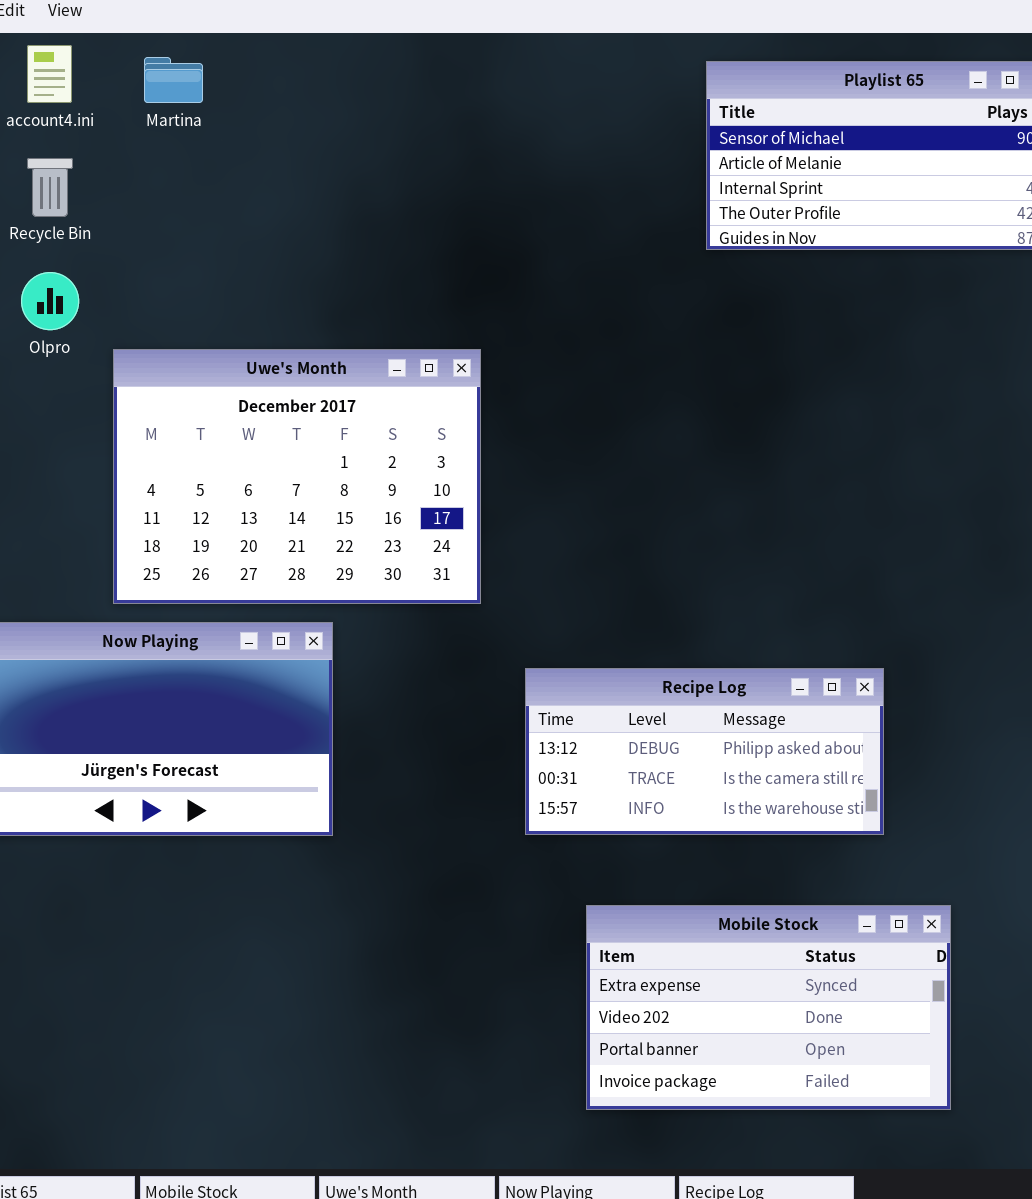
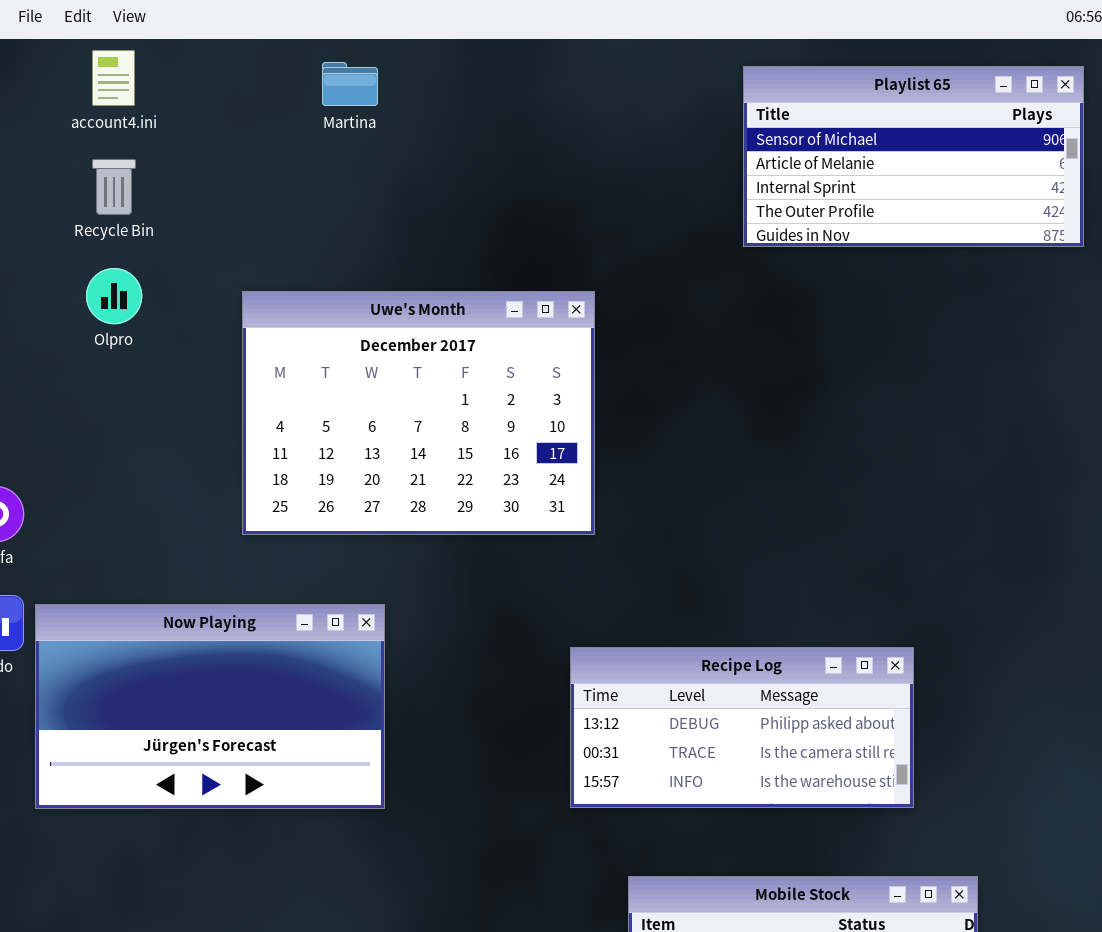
Martina: [144,57,203,103] -> [322,62,378,106], moved
Uwe's Month: [113,349,481,604] -> [242,291,595,535], moved

